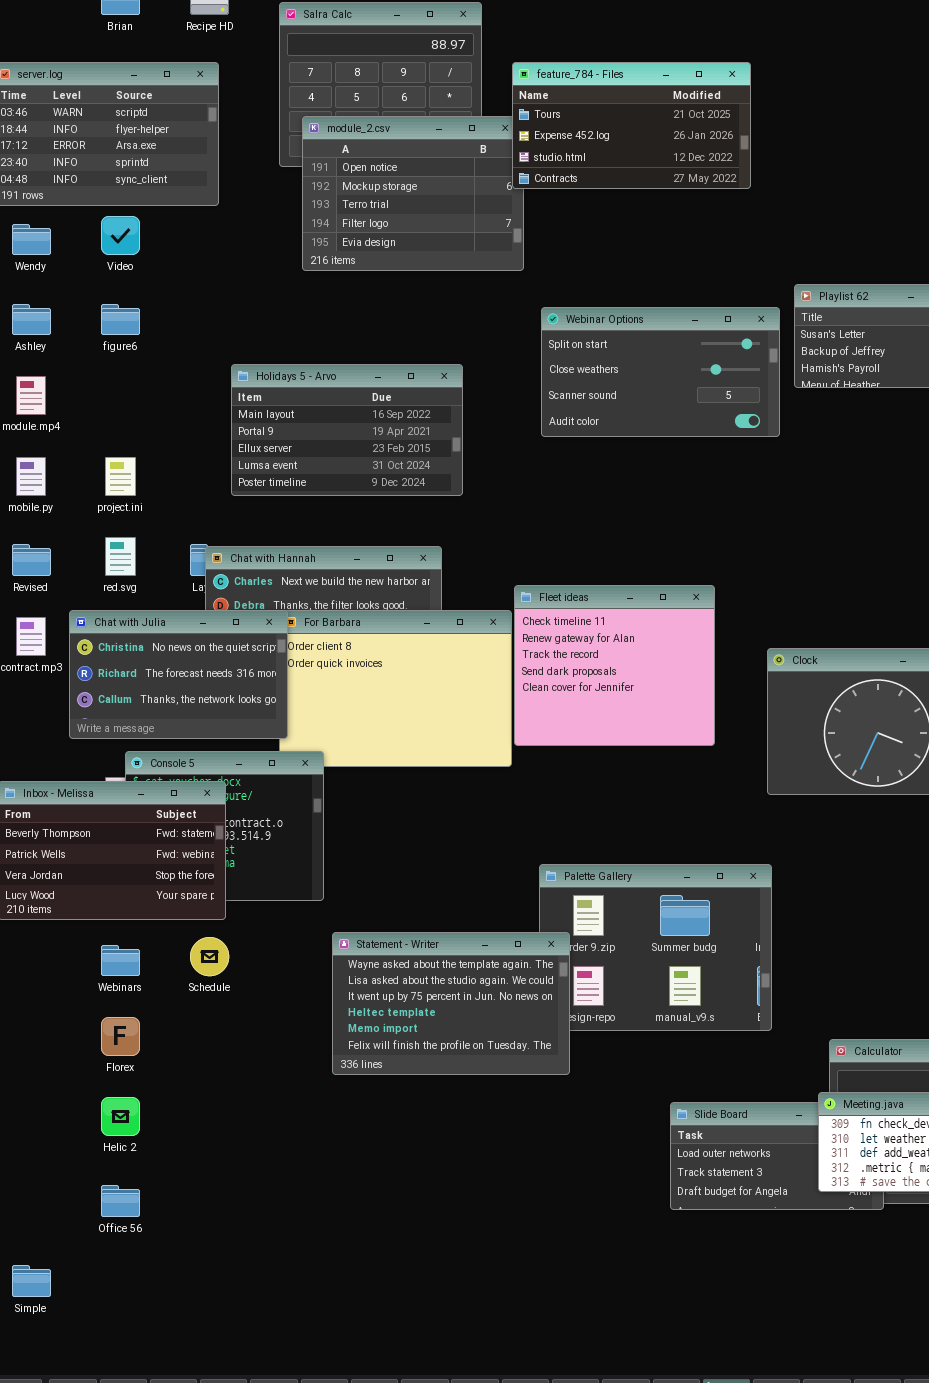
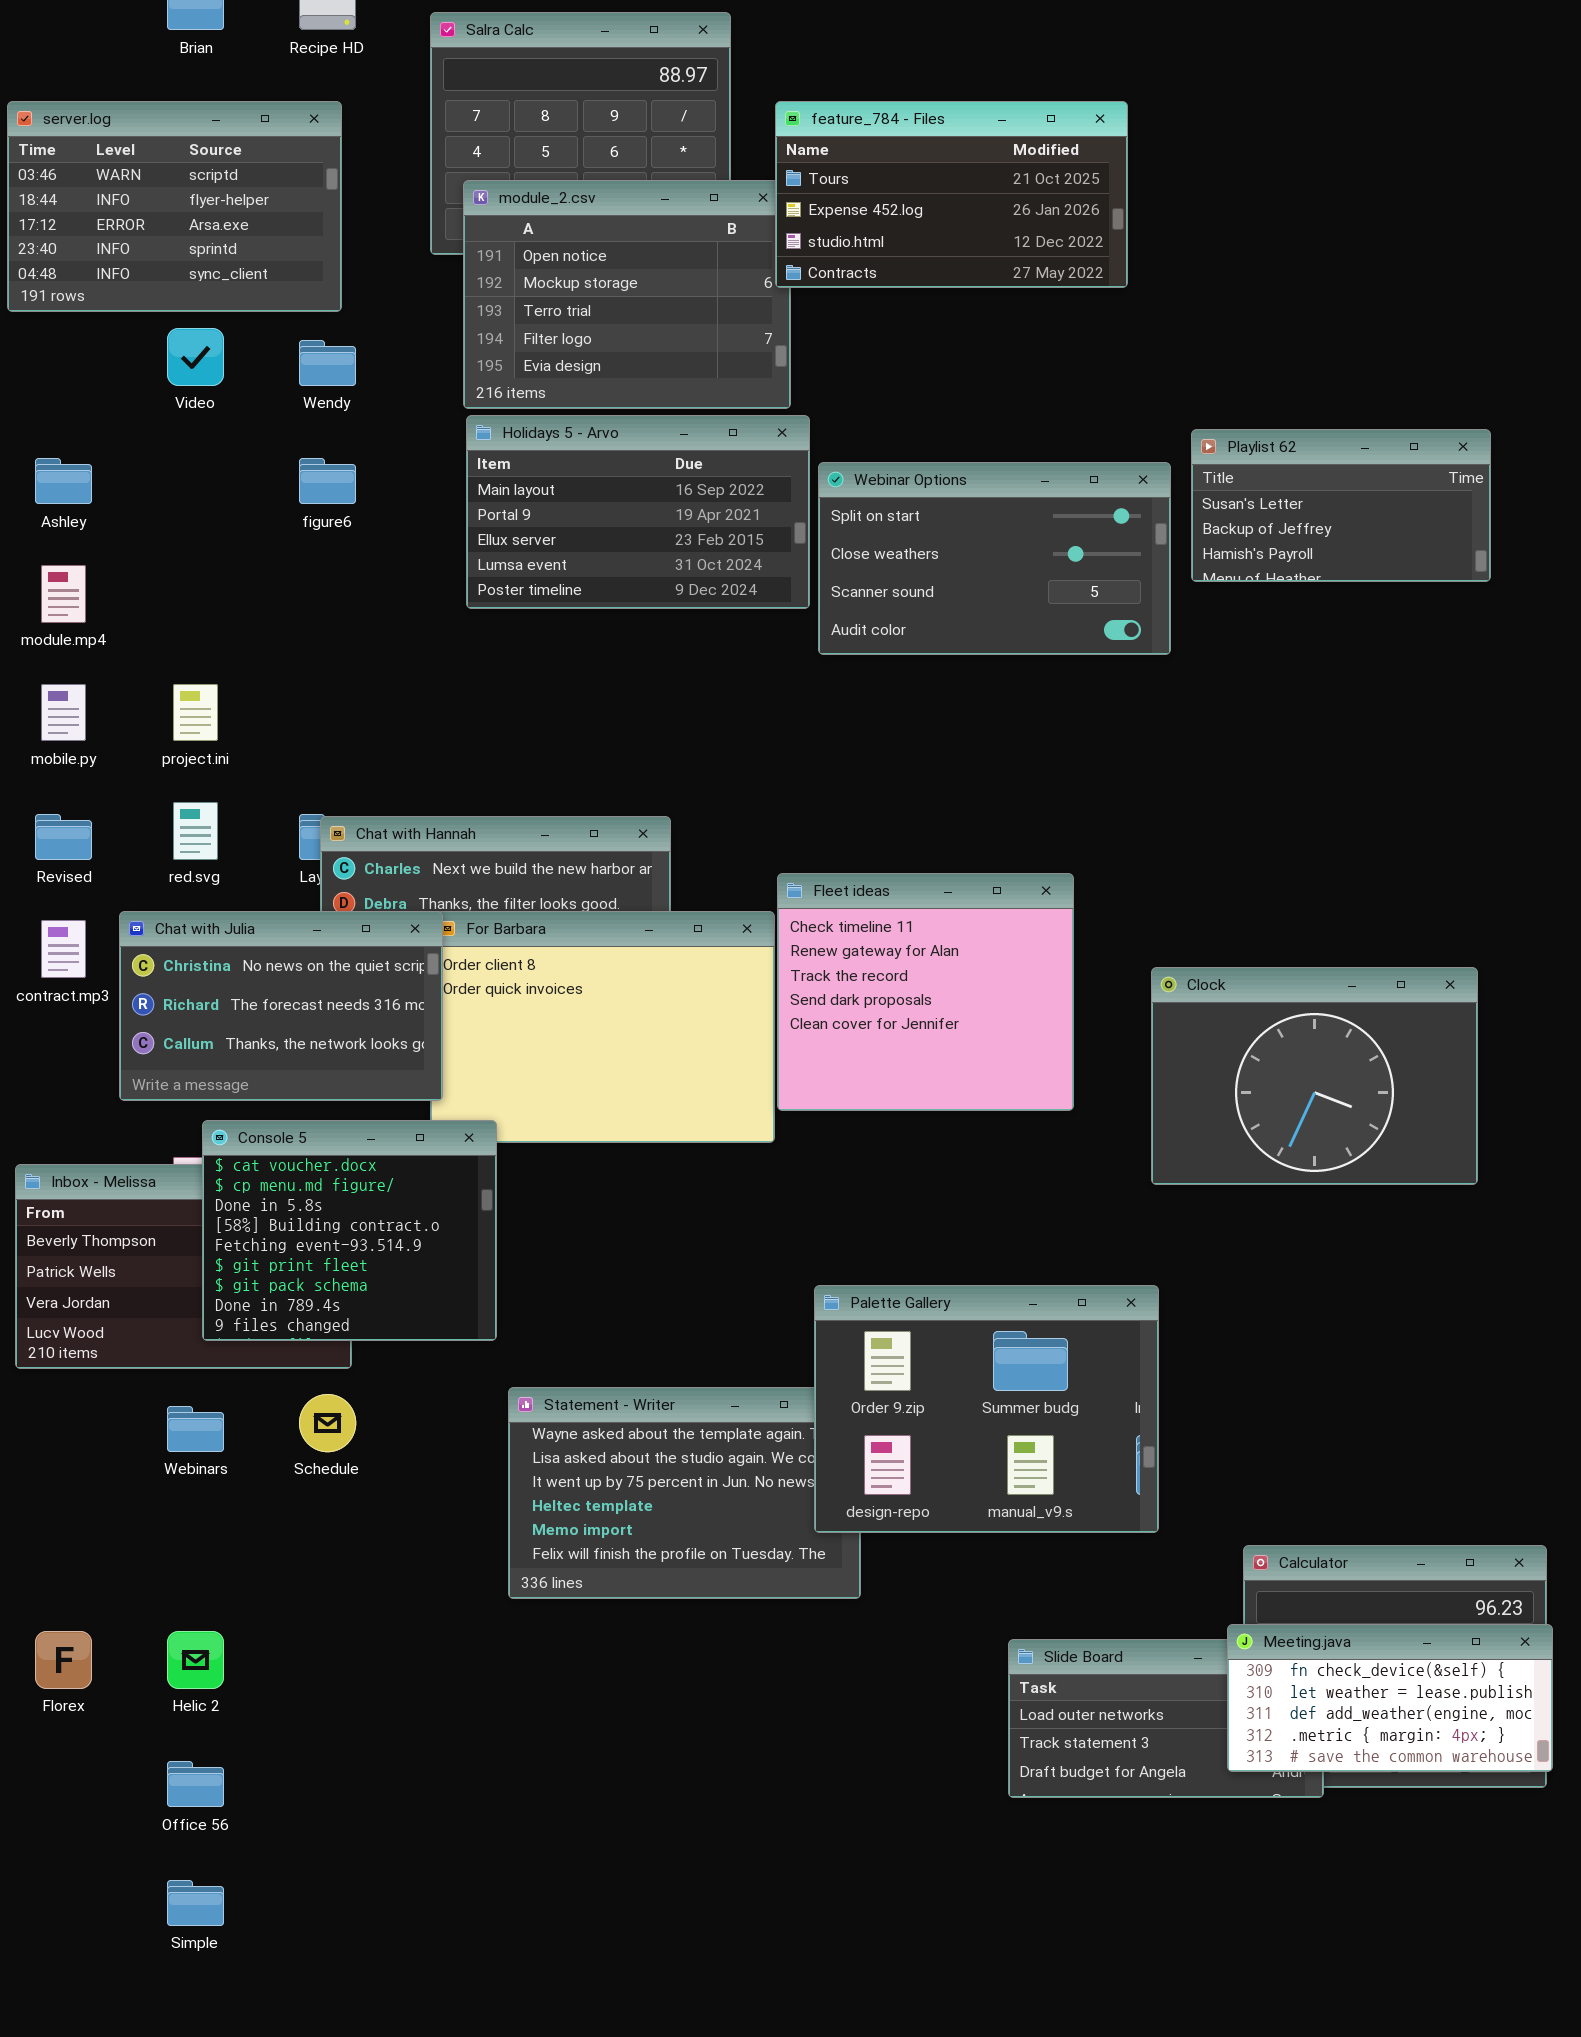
Wendy: [12,224,51,255] -> [299,340,356,386], moved
figure6: [101,304,140,335] -> [299,458,356,504], moved
Holidays 5 - Arvo: [231,364,463,496] -> [466,415,810,609], moved
Console 5: [125,751,324,901] -> [202,1120,497,1341], raised
Palette Gallery: [539,864,772,1031] -> [814,1285,1159,1533], raised
Florex: [101,1017,140,1056] -> [35,1631,92,1689], moved
Simple: [12,1265,51,1297] -> [167,1880,224,1926], moved

